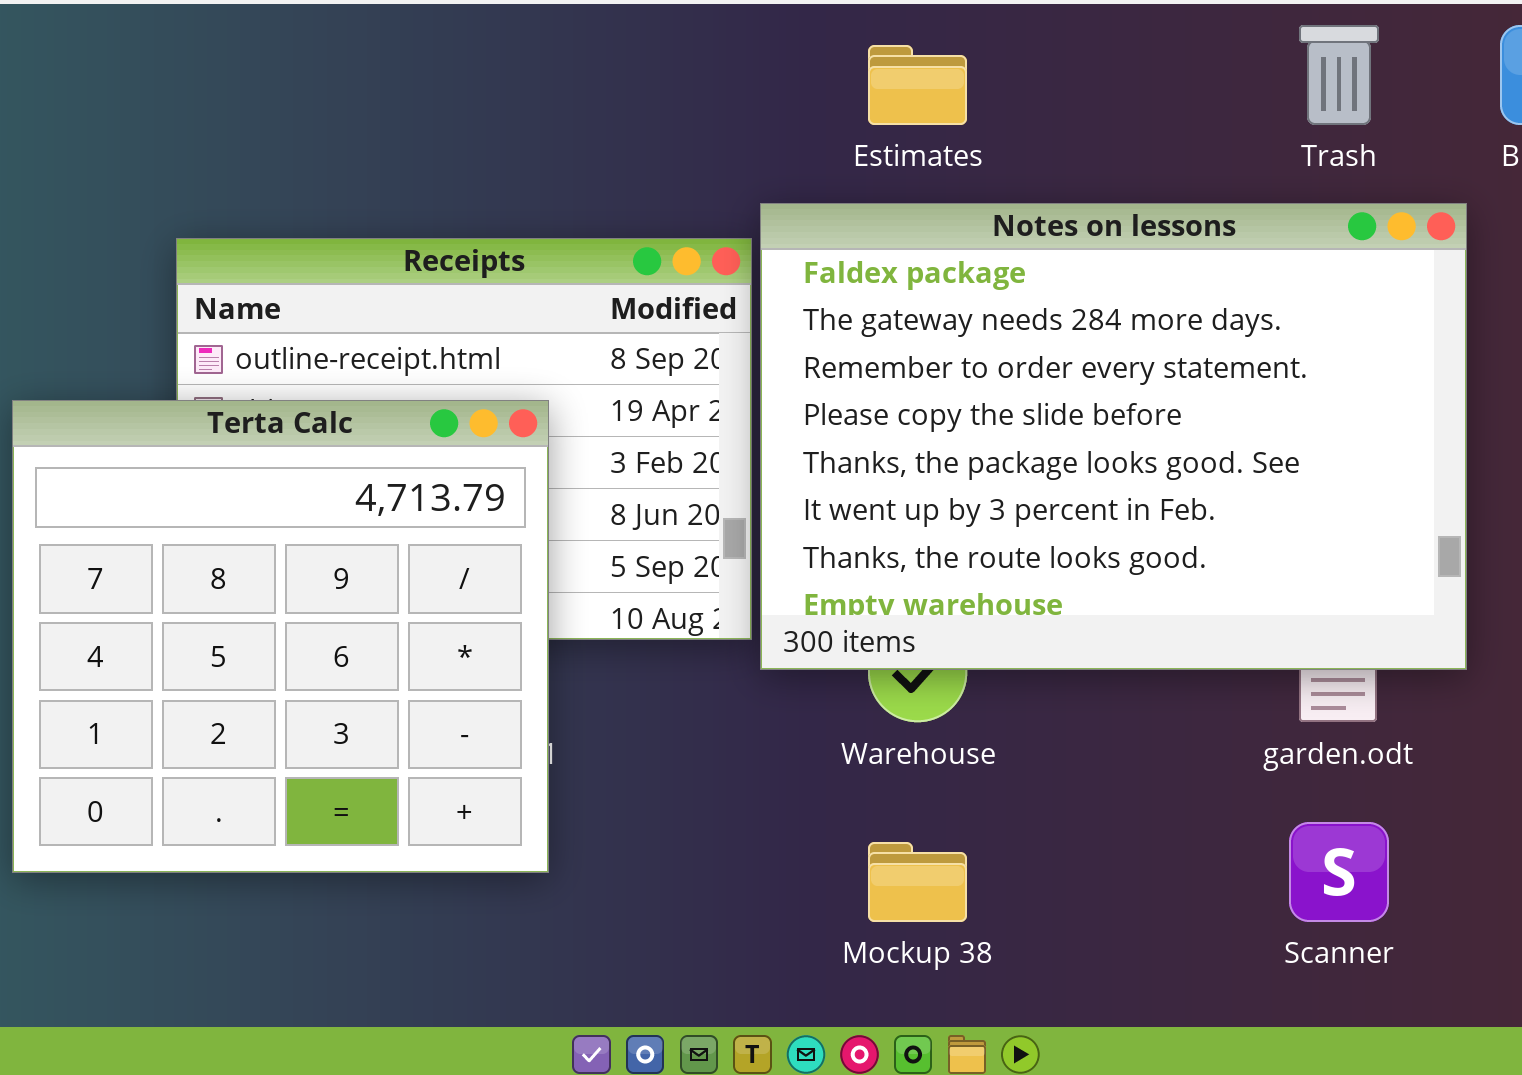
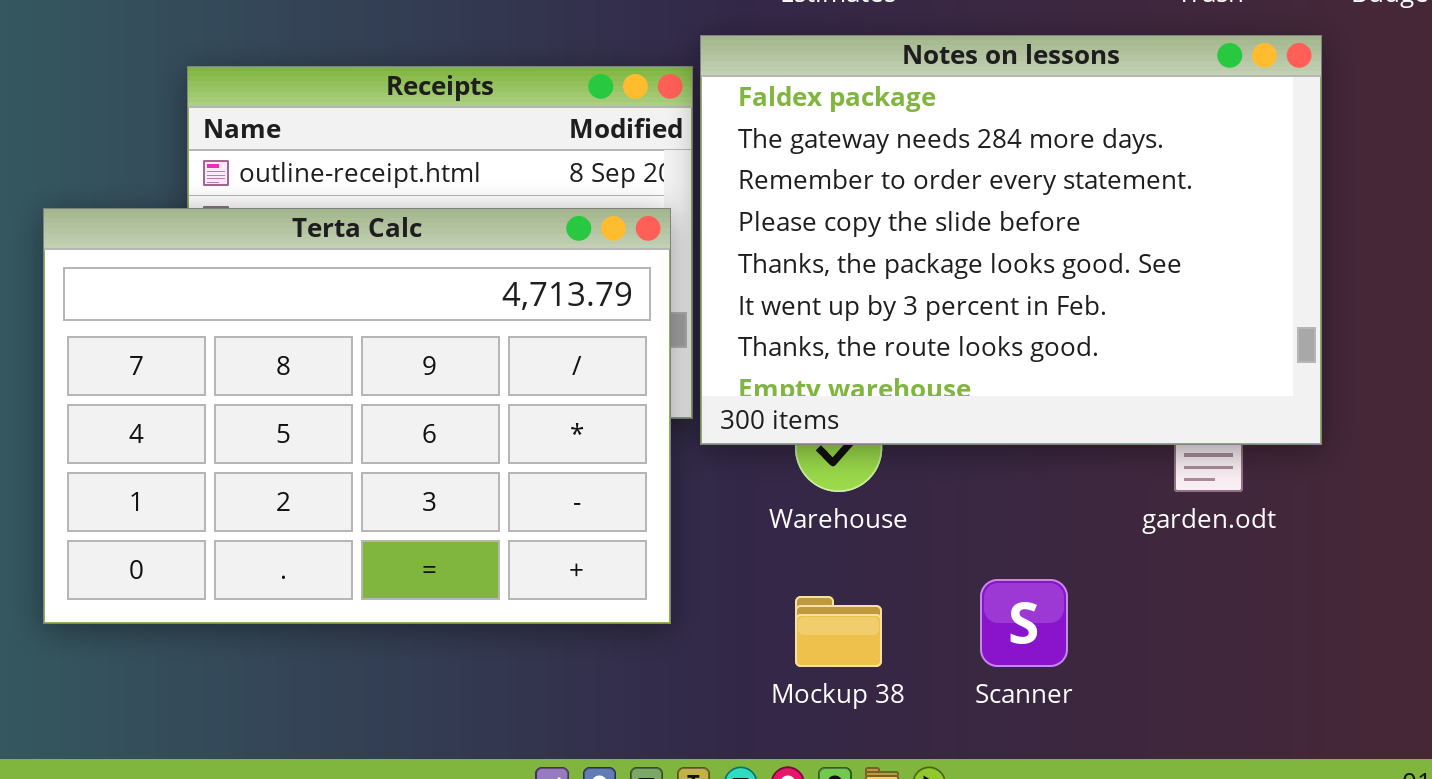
Terta Calc: [12,400,549,873] -> [43,208,671,624], resized
Scanner: [1289,822,1389,922] -> [980,579,1068,667], moved

